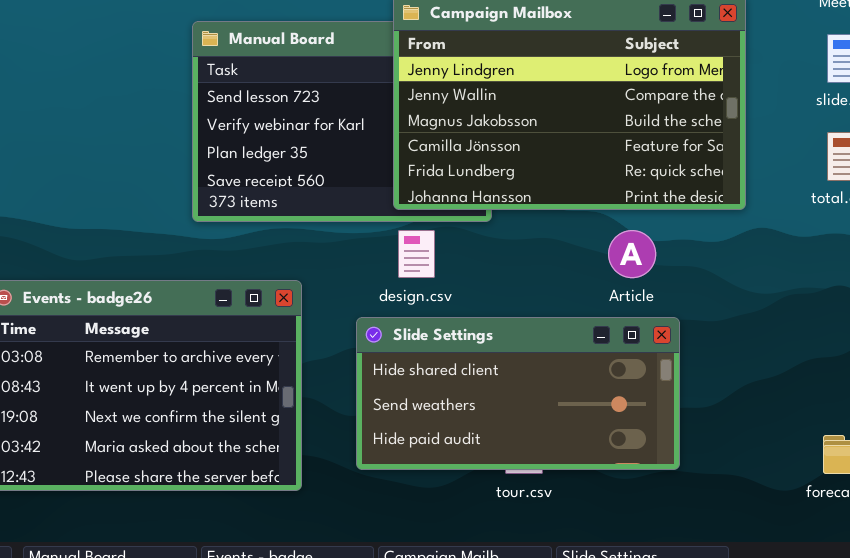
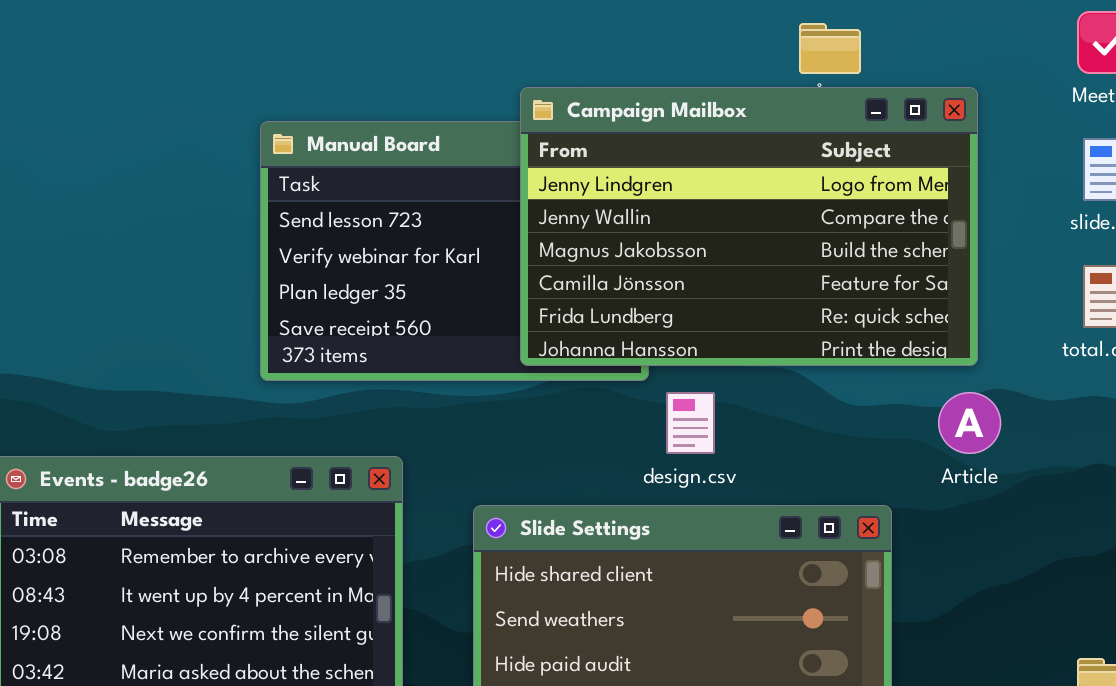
design.csv: [398,230,435,278] -> [666,392,715,454], moved
Article: [608,230,656,278] -> [938,392,1001,454], moved

